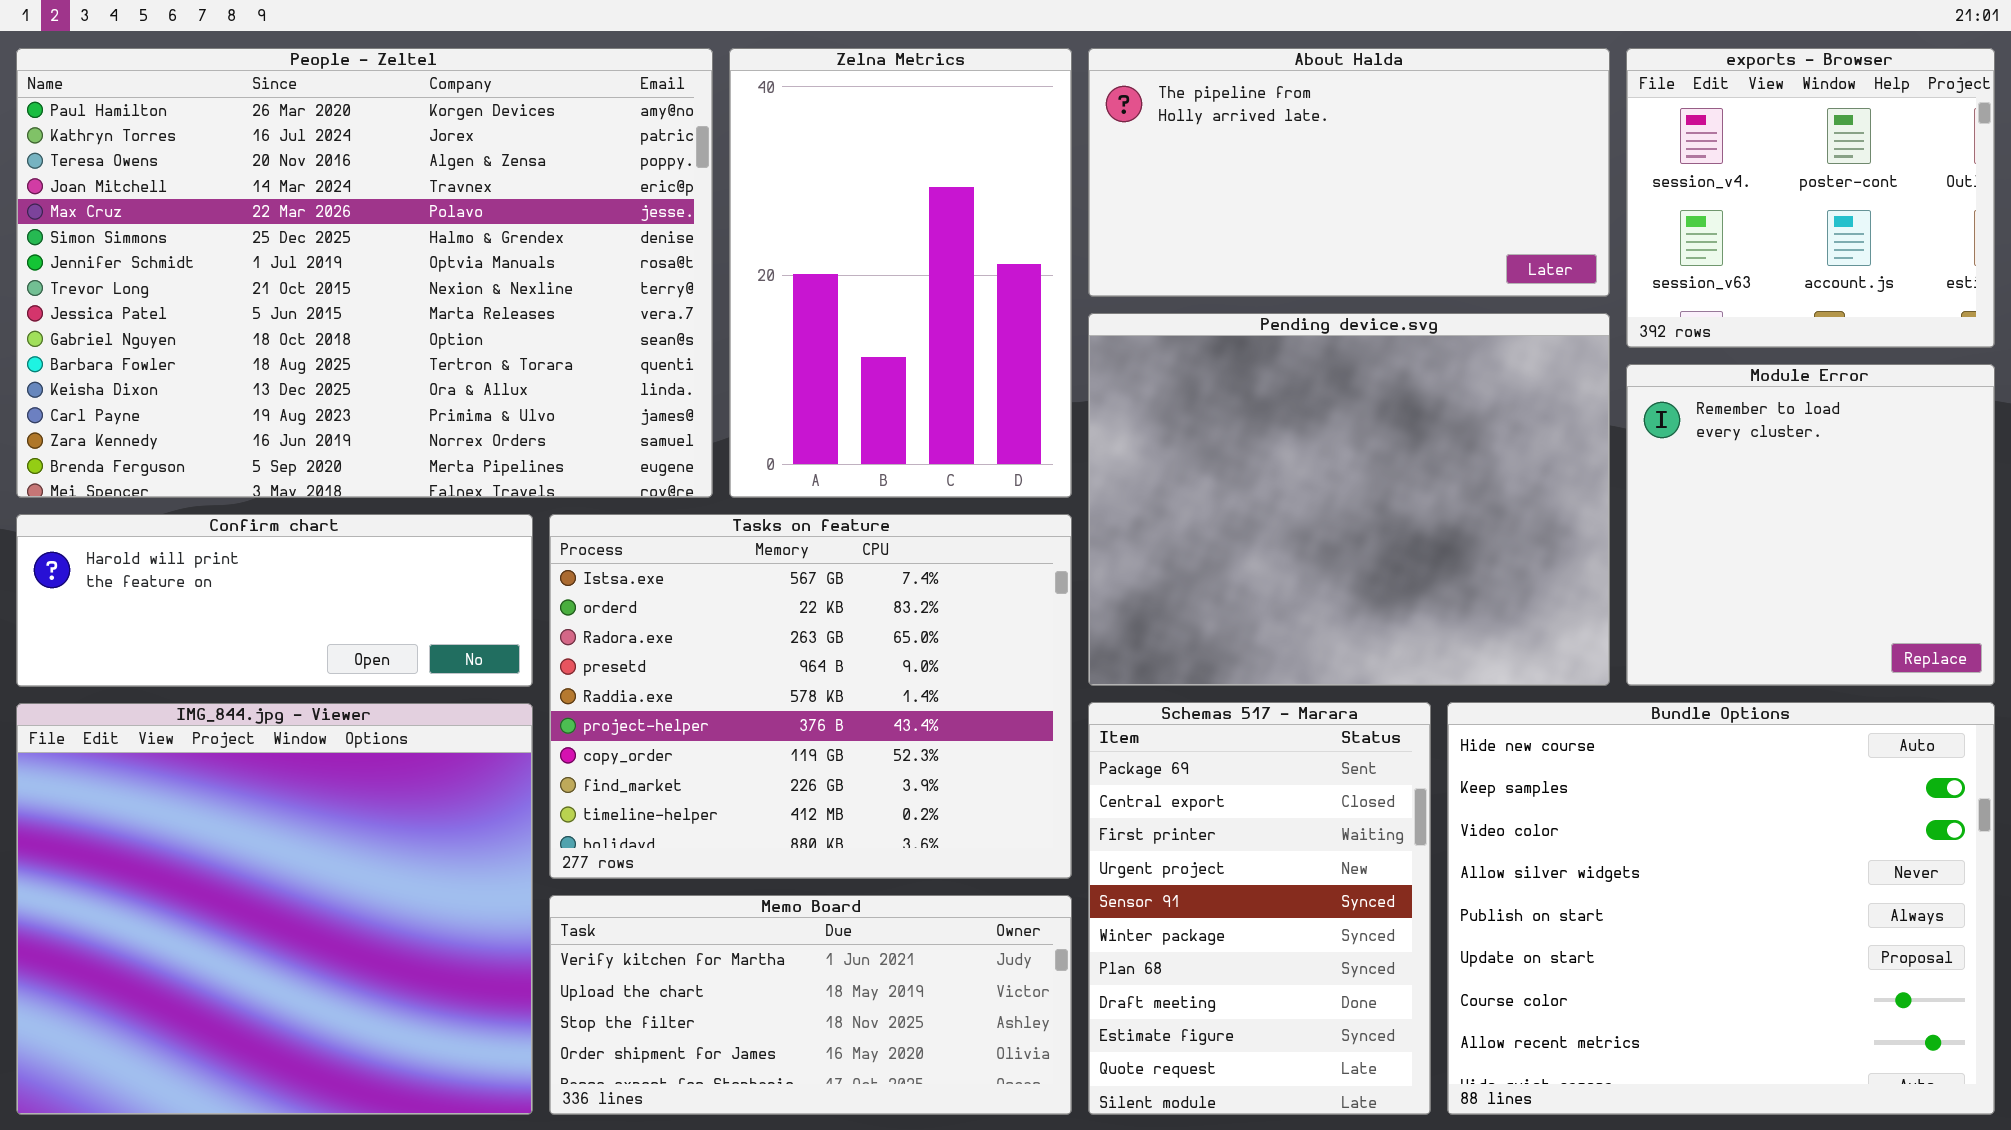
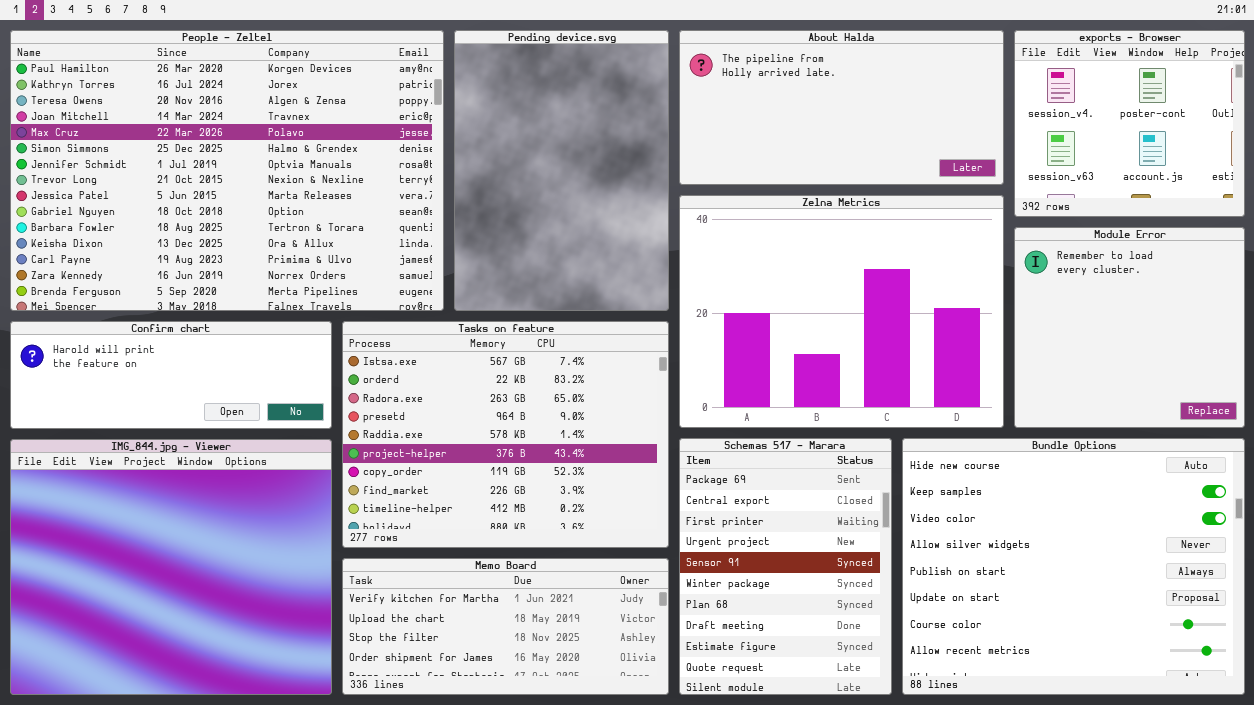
Zelna Metrics: [729,48,1072,498] -> [679,195,1004,428], moved, resized
Pending device.svg: [1088,313,1610,686] -> [454,30,669,311], moved, resized

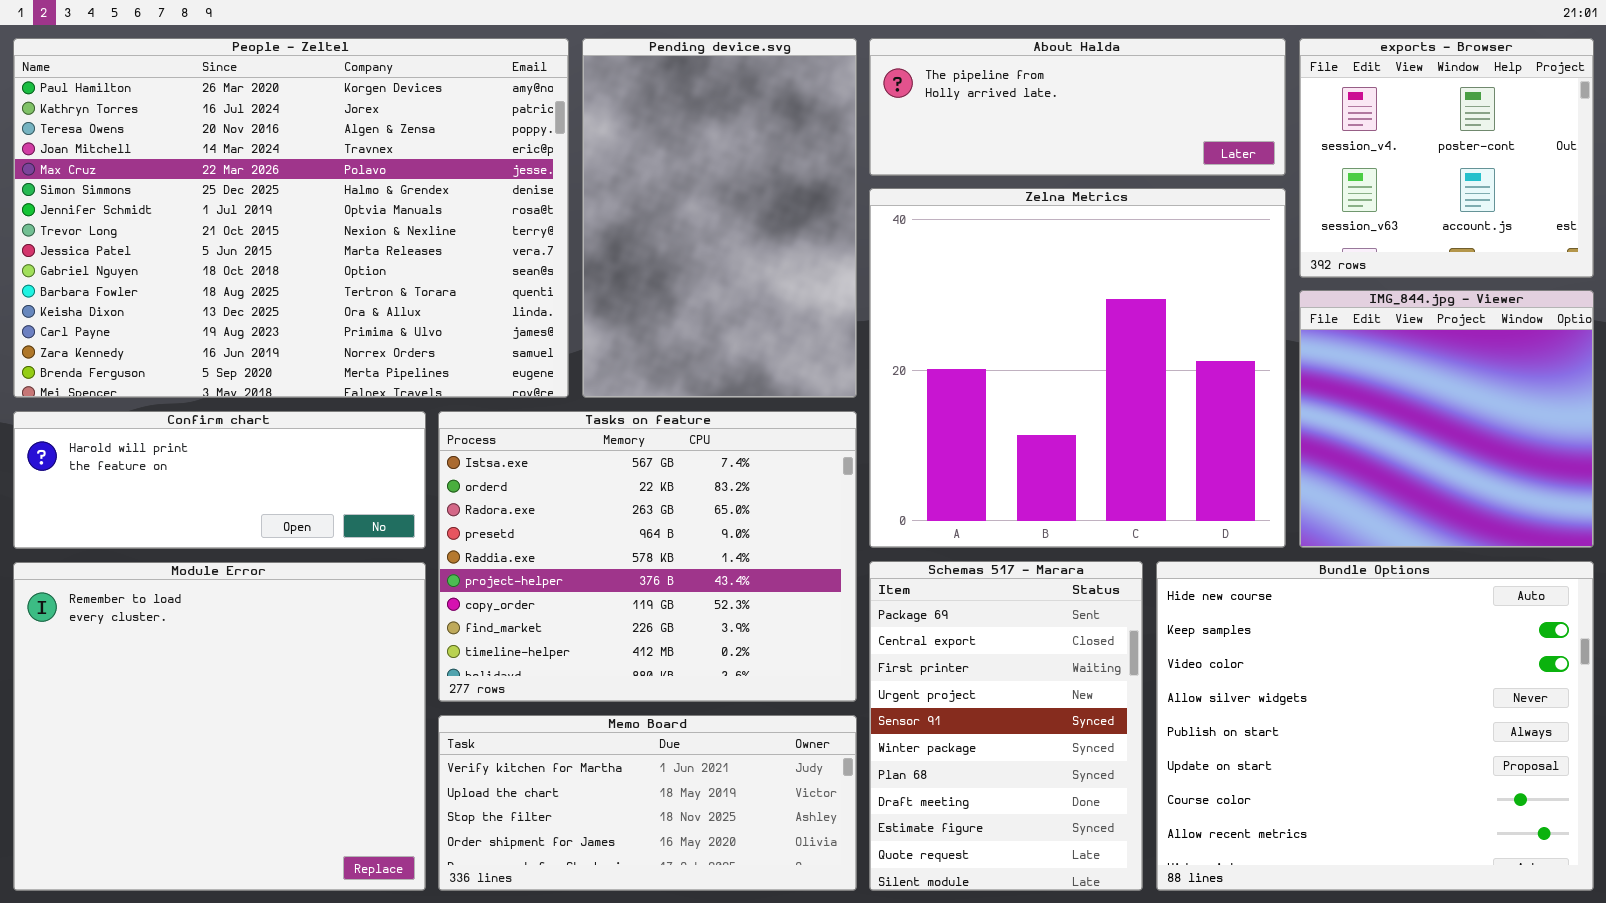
About Halda: [679,30,1004,185] -> [869,38,1286,176], resized
Zelna Metrics: [679,195,1004,428] -> [869,188,1286,548], resized
Module Error: [1014,227,1245,428] -> [13,562,426,891], moved, resized
IMG_844.jpg - Viewer: [10,439,332,695] -> [1299,290,1594,548], moved, resized

